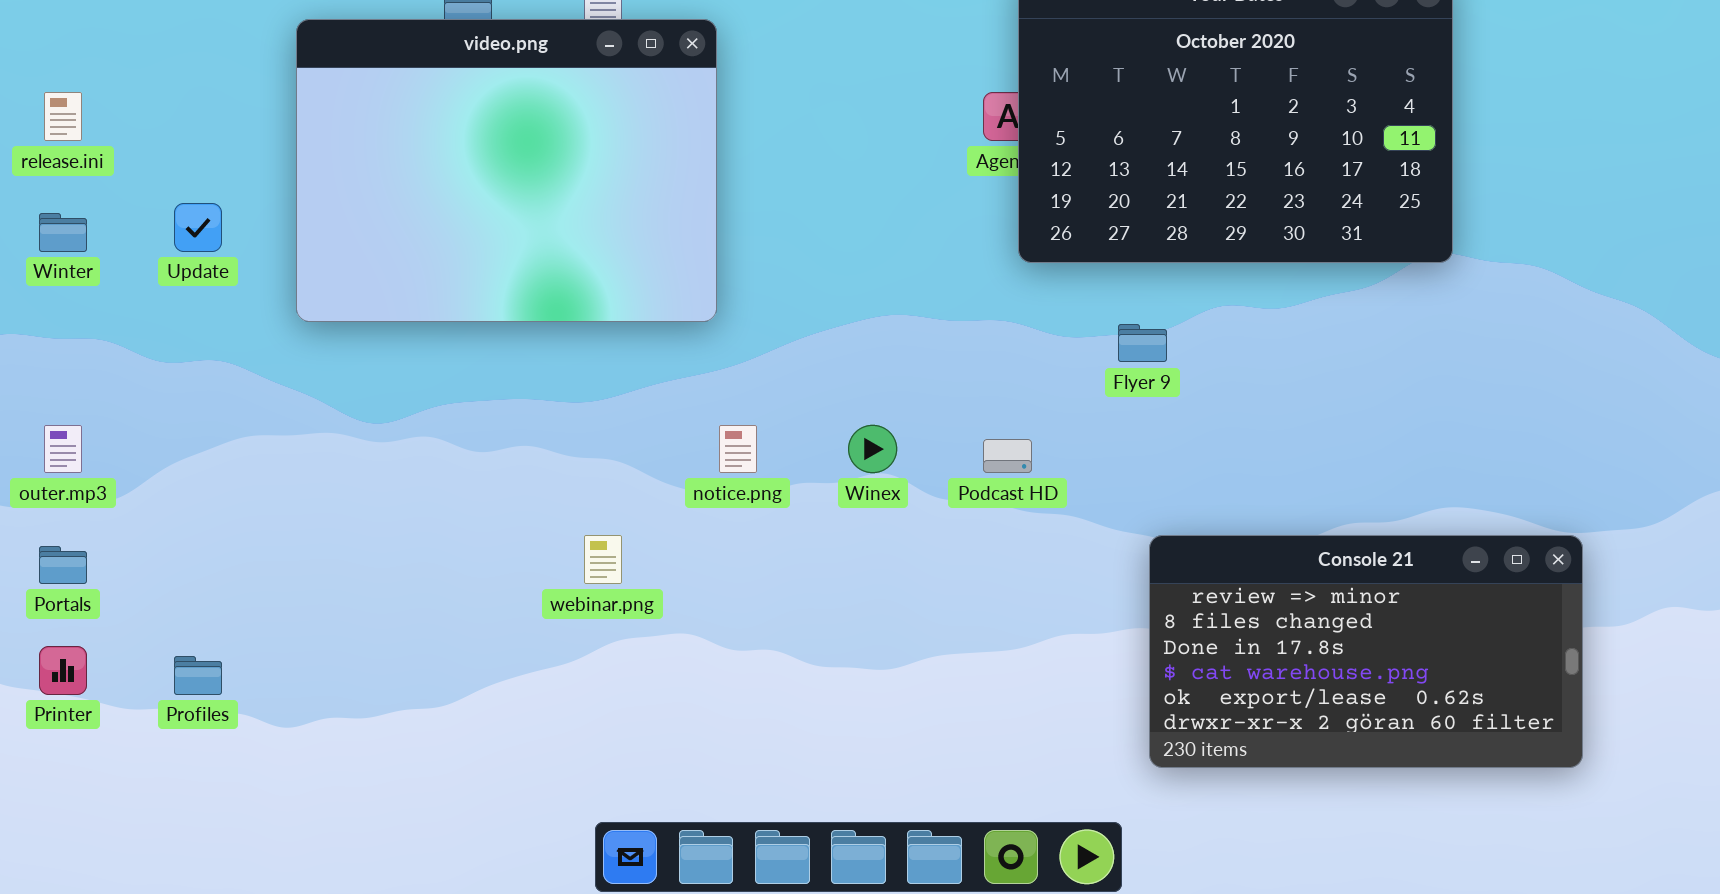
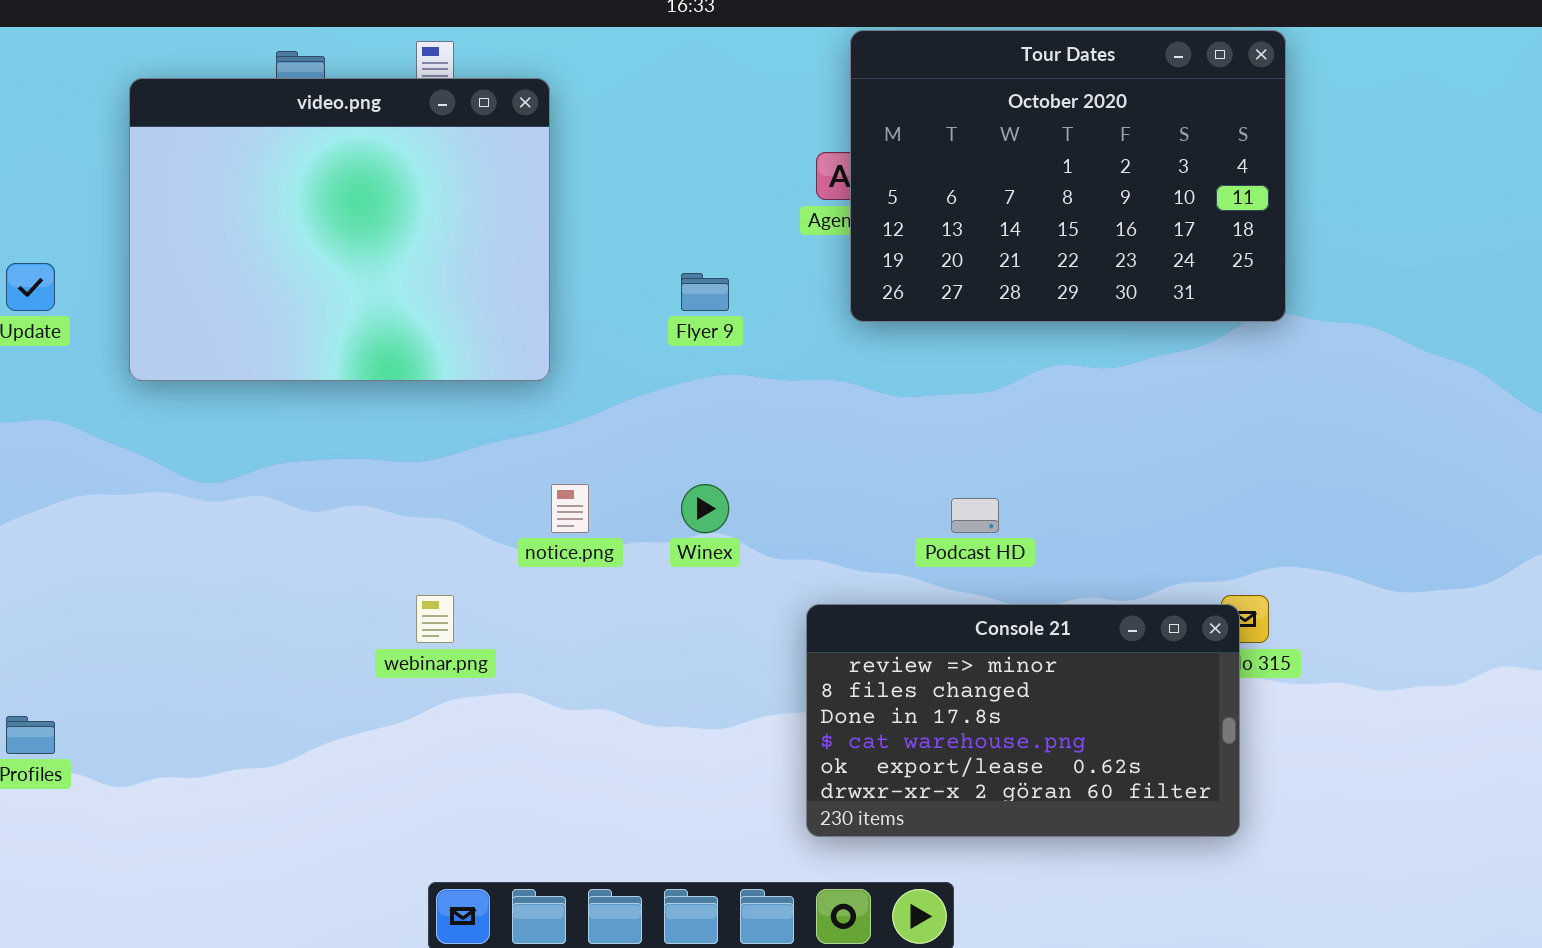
Flyer 9: [1118,324,1167,362] -> [681,273,729,311], moved
Podcast HD: [983,439,1032,473] -> [951,498,999,533], moved
Console 21: [1149,535,1583,768] -> [806,604,1240,837], moved

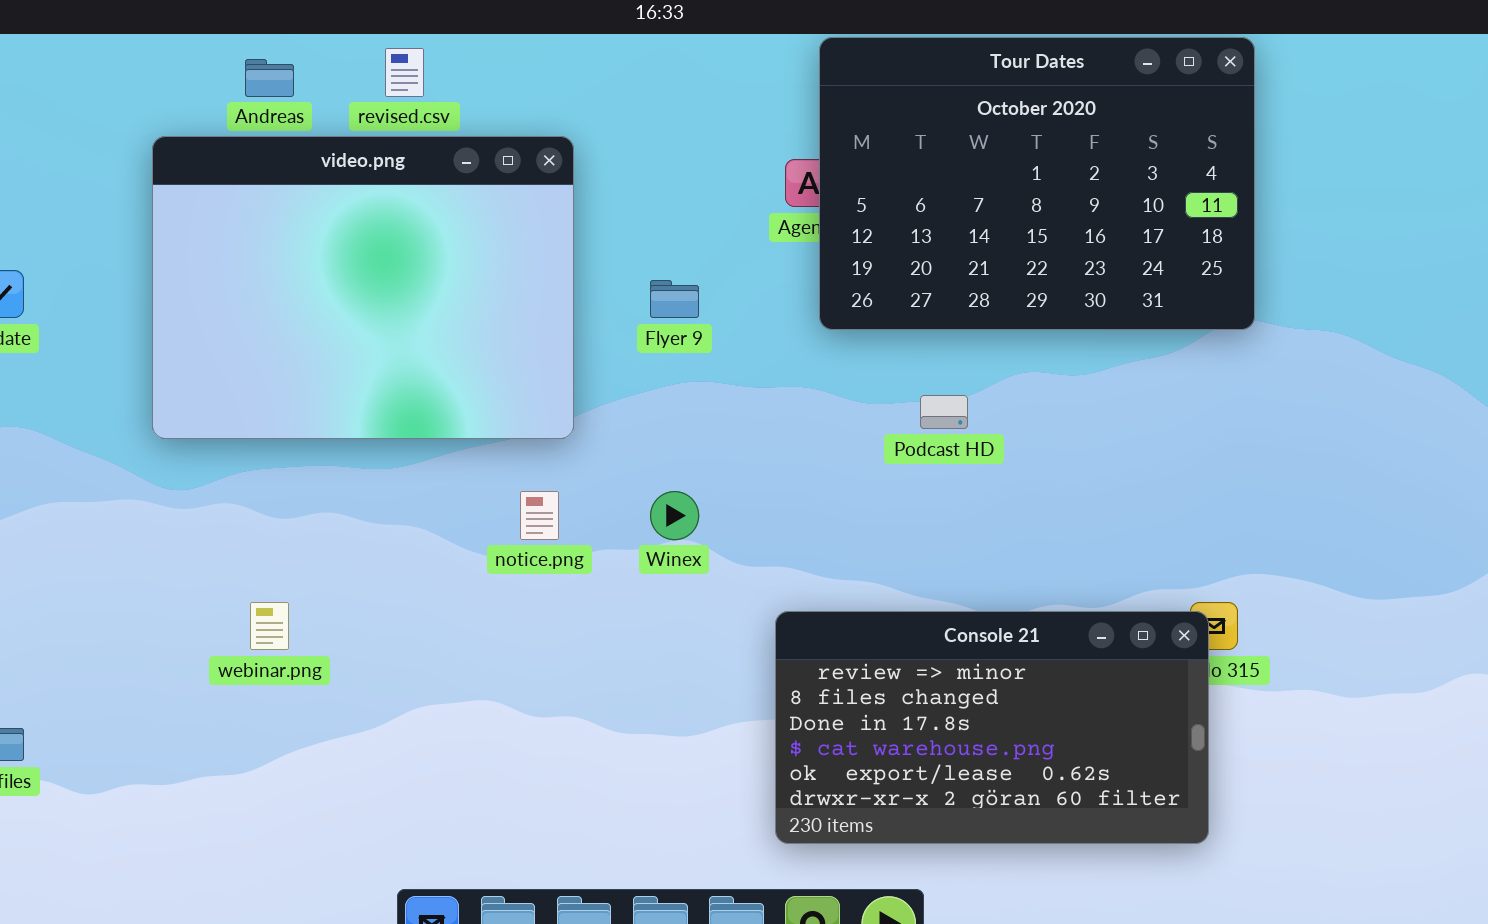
video.png: [129,78,550,381] -> [152,136,574,439], moved
Podcast HD: [951,498,999,533] -> [920,395,968,429], moved
webinar.png: [416,595,454,643] -> [250,602,289,650], moved

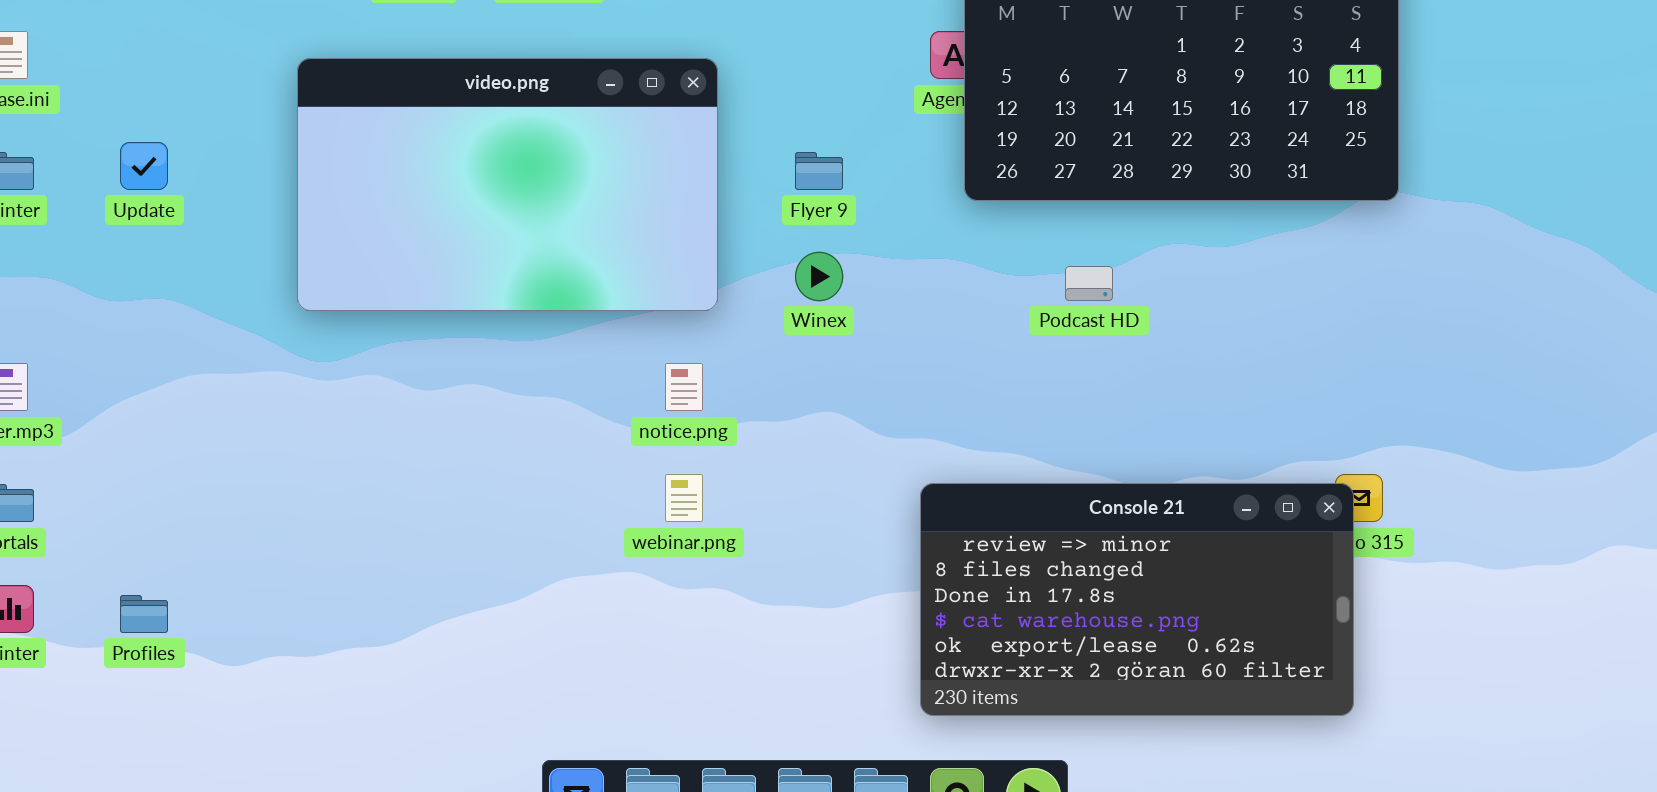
video.png: [152,136,574,439] -> [297,58,718,311], resized
Winex: [650,491,699,540] -> [795,252,843,301], moved
webinar.png: [250,602,289,650] -> [665,474,703,522], moved

